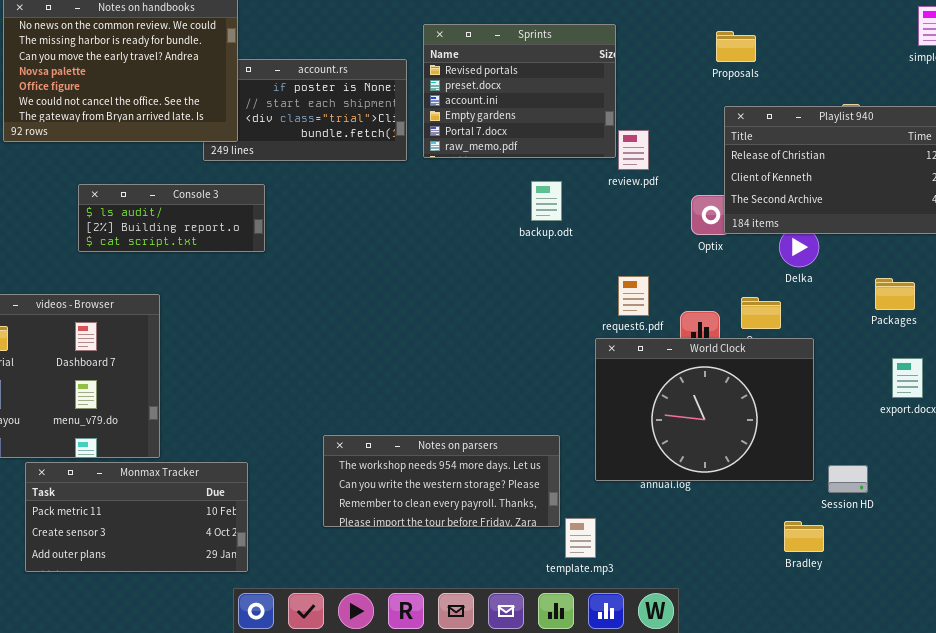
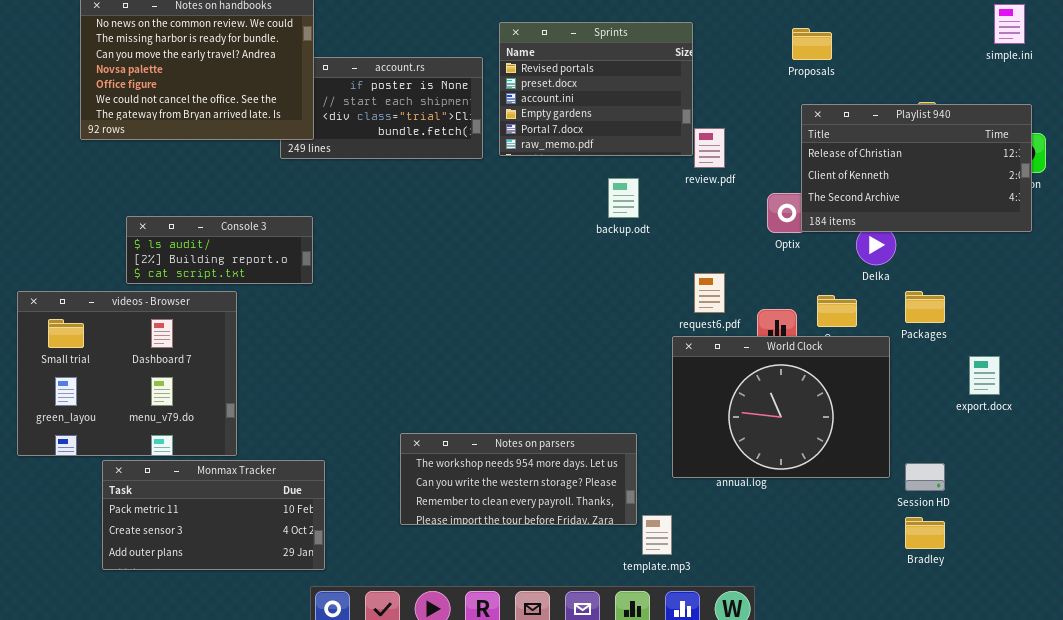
Console 3: [78,184,265,252] -> [126,216,313,284], moved
Packages: [875,278,915,310] -> [905,291,945,323], moved
Bradley: [784,521,824,552] -> [905,517,945,549], moved

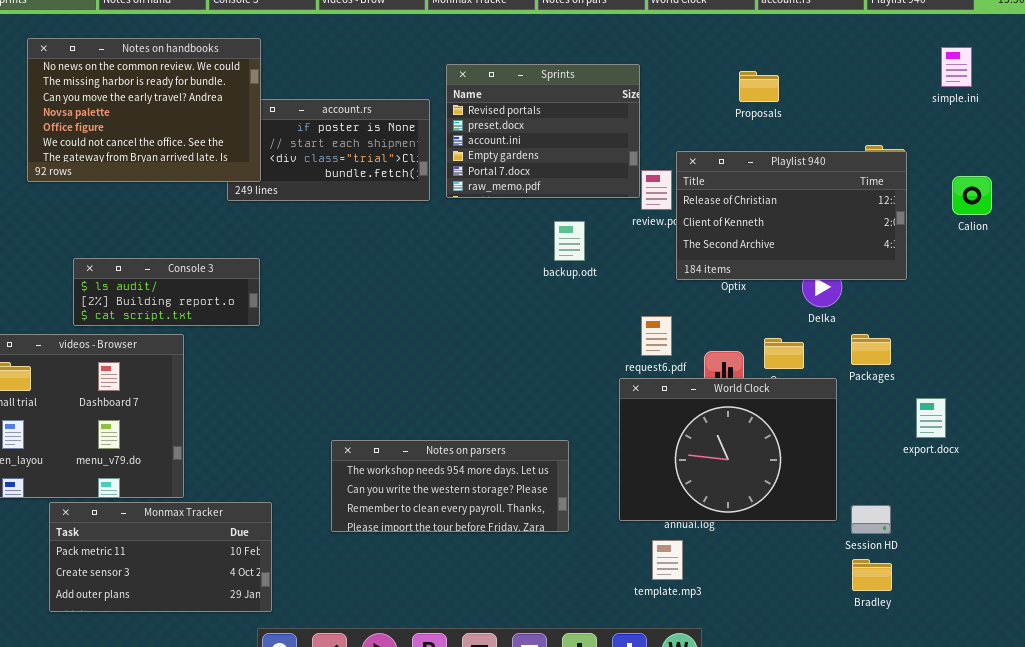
Playlist 940: [801,104,1032,232] -> [676,151,907,280], moved
Notes on parsers: [400,433,637,525] -> [331,440,569,532], moved
template.mp3: [642,515,672,555] -> [652,540,683,580], moved

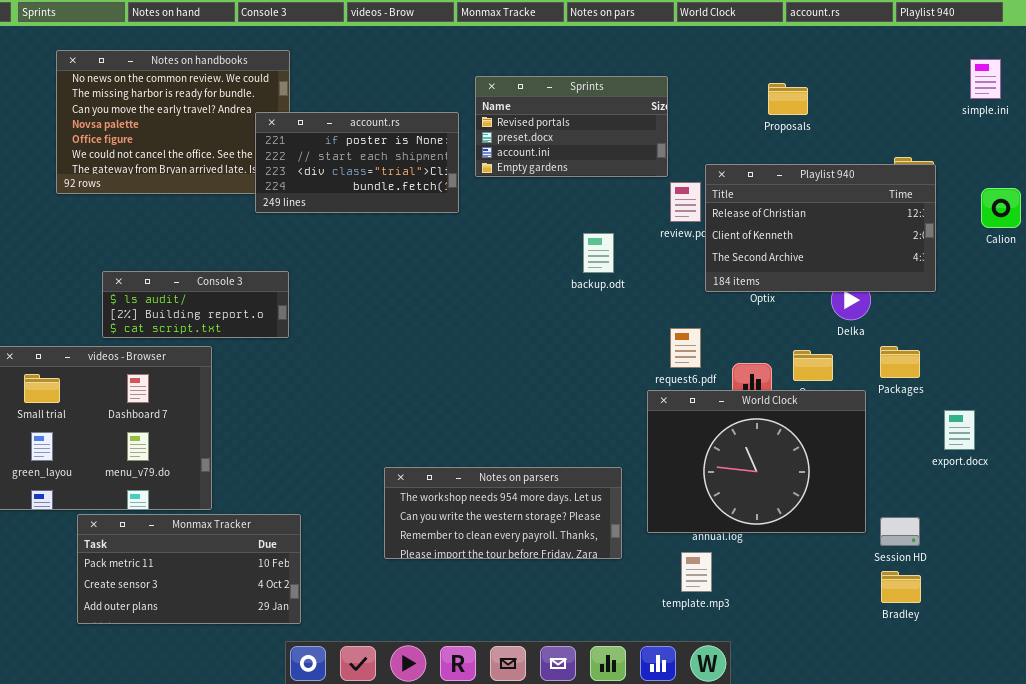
Sprints: [446,64,640,198] -> [475,76,668,177], resized
account.rs: [227,99,430,201] -> [255,112,459,213], raised
Notes on parsers: [331,440,569,532] -> [384,467,622,559], moved

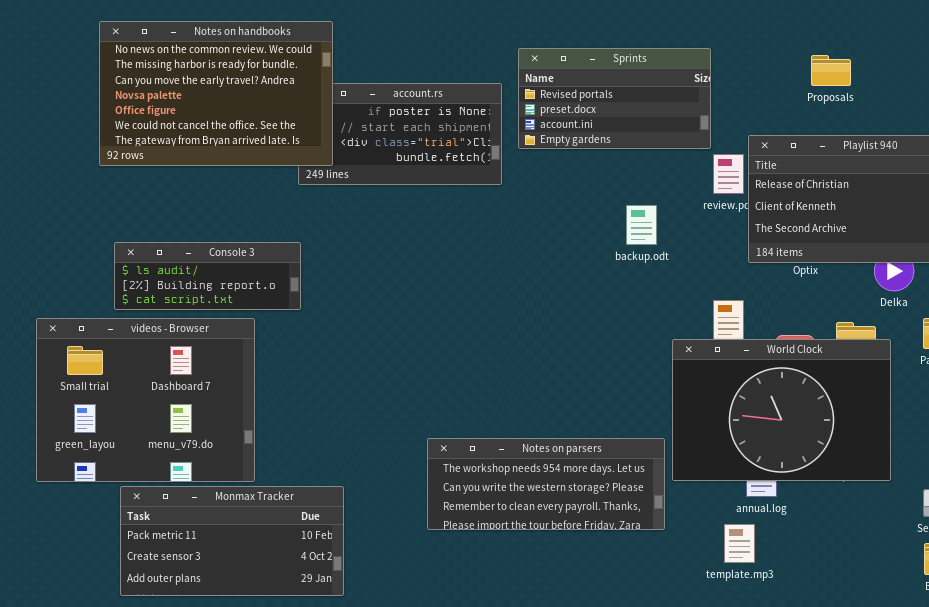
Notes on handbooks: [56,50,290,194] -> [99,21,333,166], raised
Console 3: [102,271,289,338] -> [114,242,301,310], moved
World Clock: [647,390,866,533] -> [672,339,891,481], moved

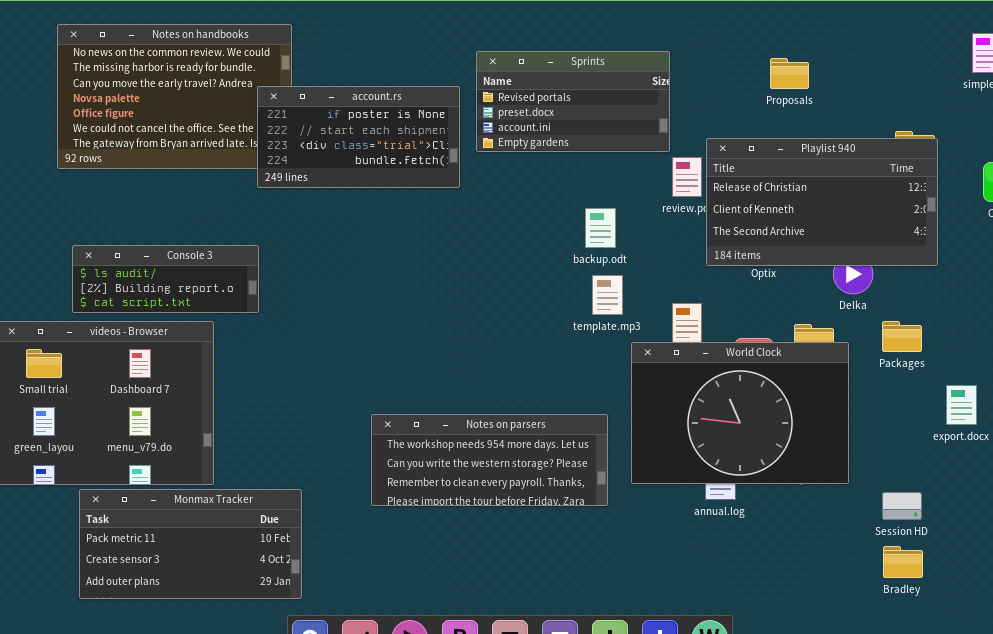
account.rs: [298,83,502,185] -> [257,86,460,188], raised
Notes on parsers: [427,438,665,530] -> [371,414,608,506], moved
template.mp3: [724,524,755,563] -> [592,275,623,315], moved

